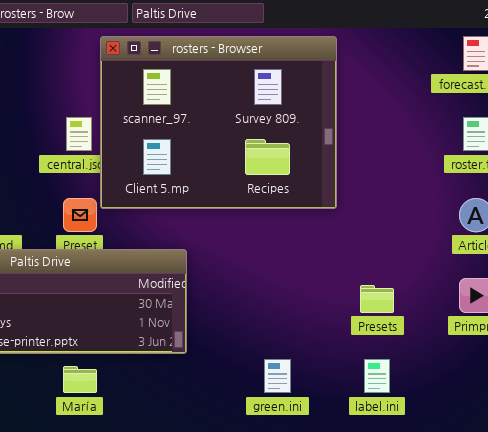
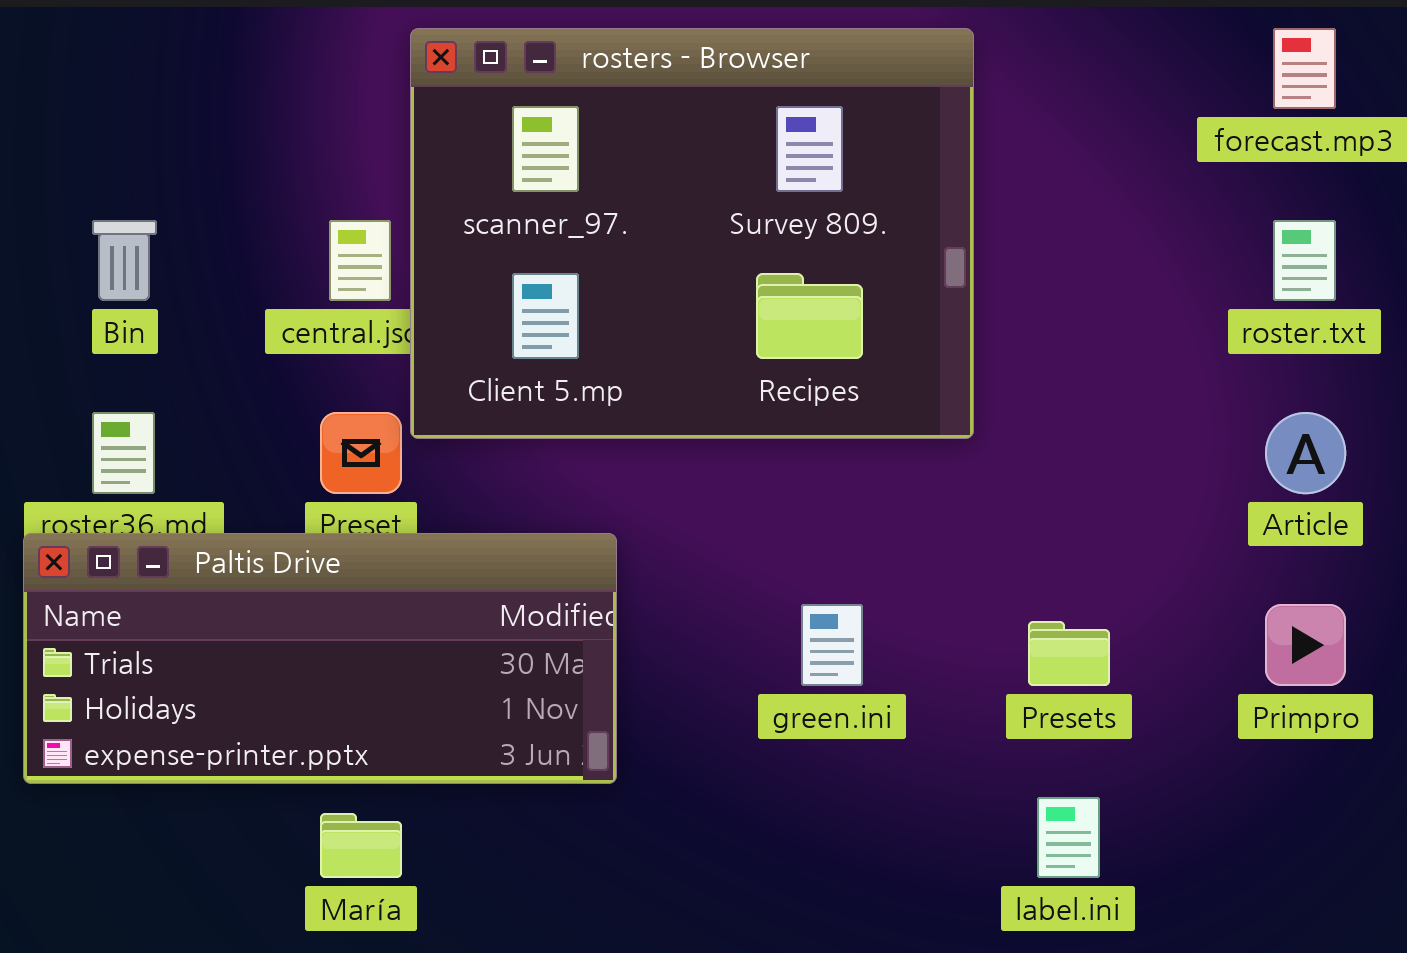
green.ini: [264,359,291,393] -> [801,604,863,686], moved

